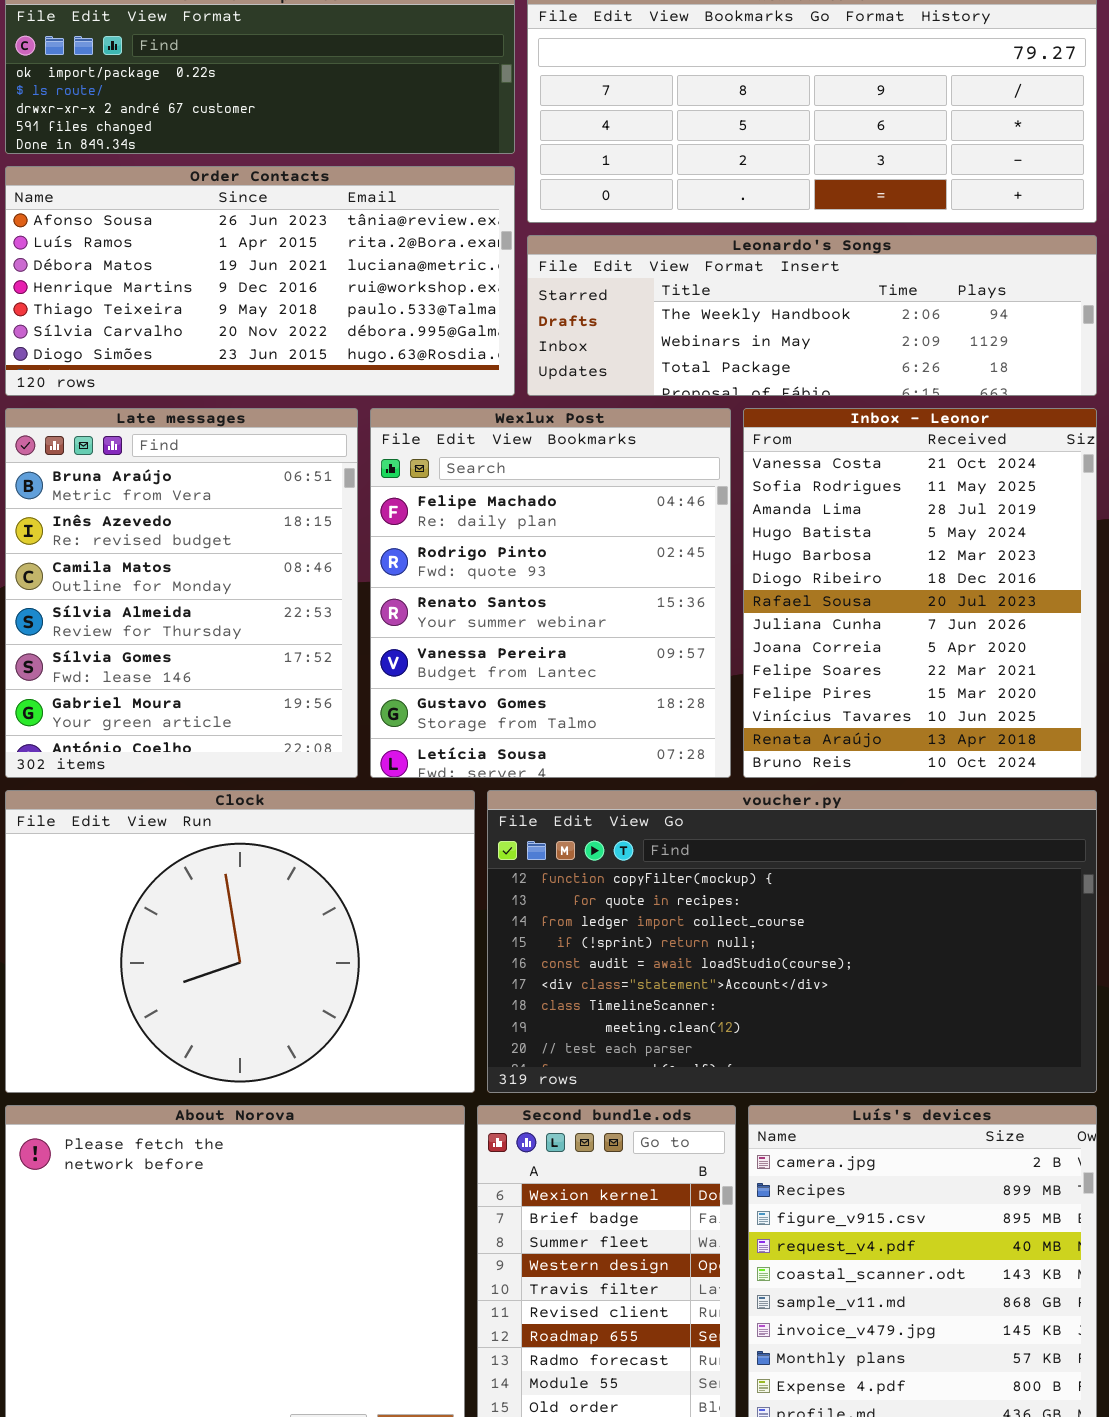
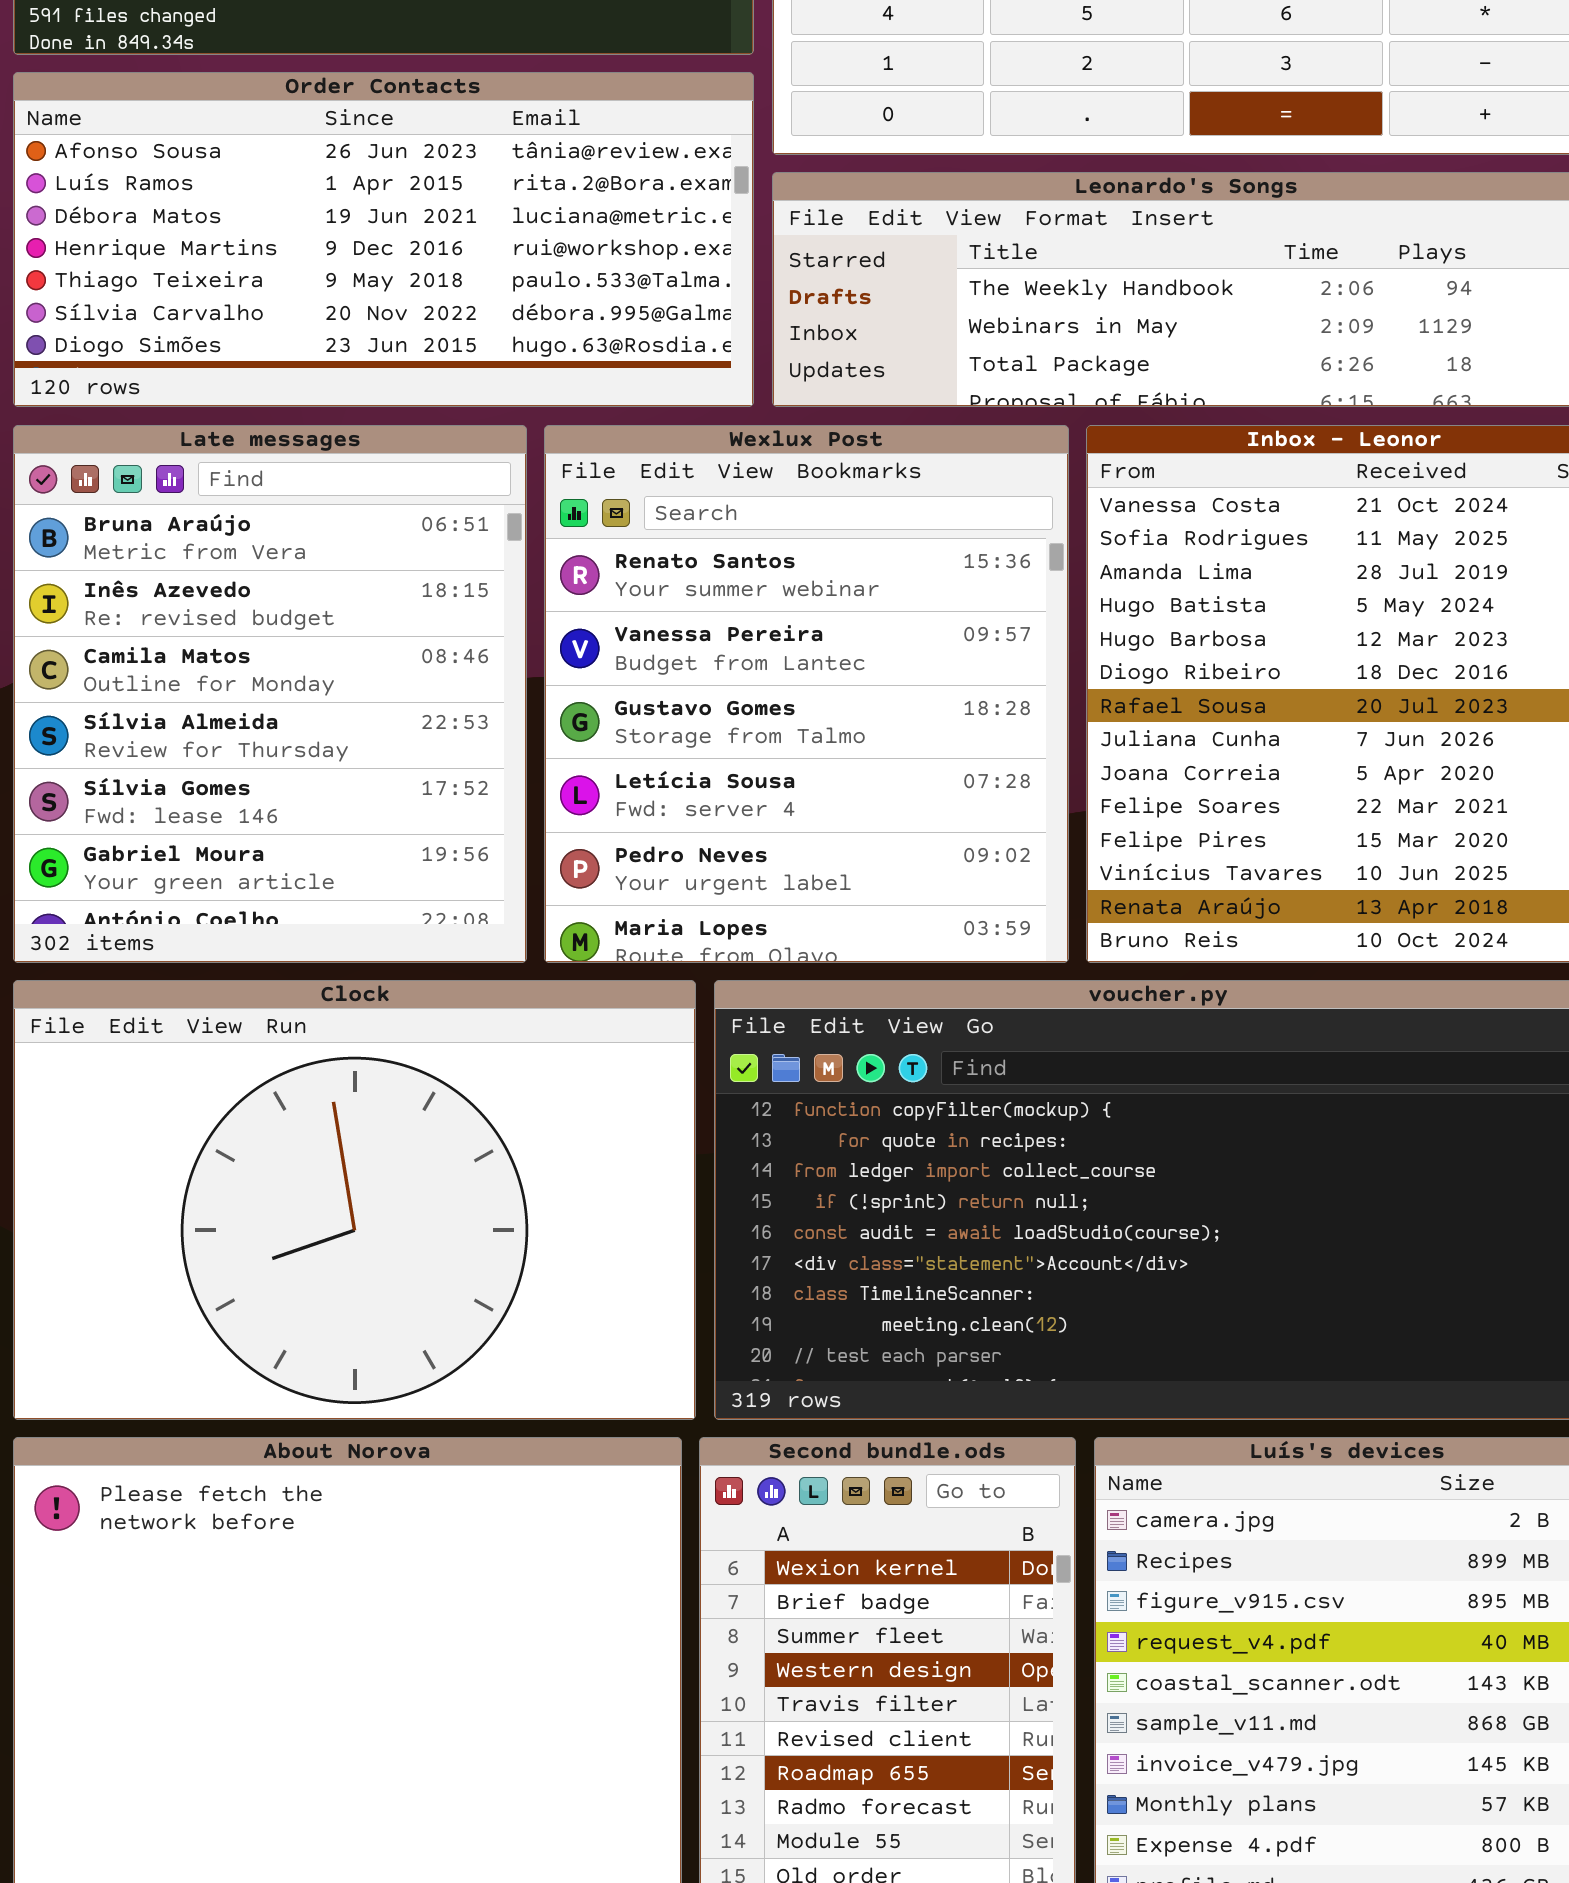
Wexlux Post: [370,408,731,778] -> [544,425,1069,963], scrolled down 2 rows

